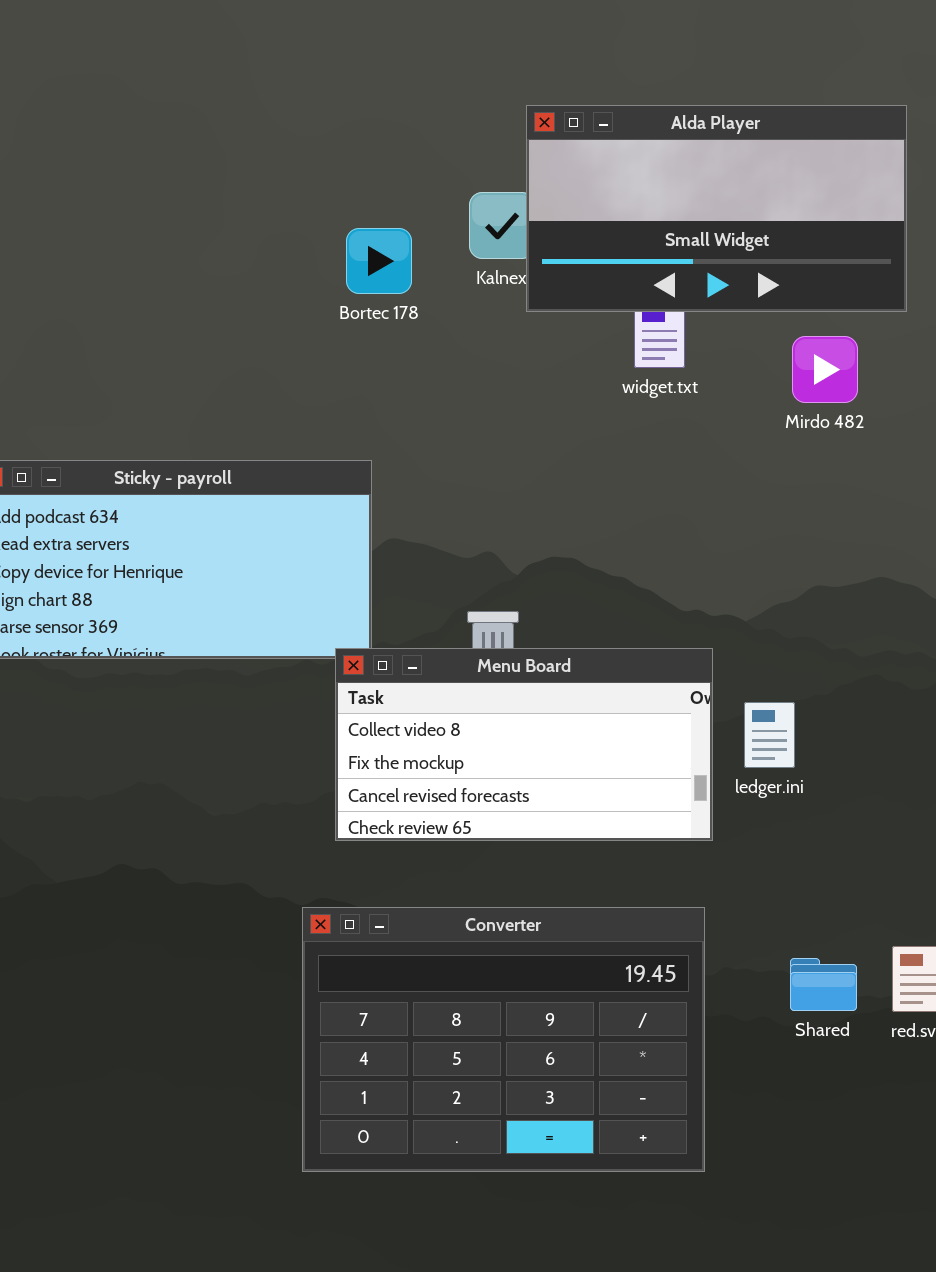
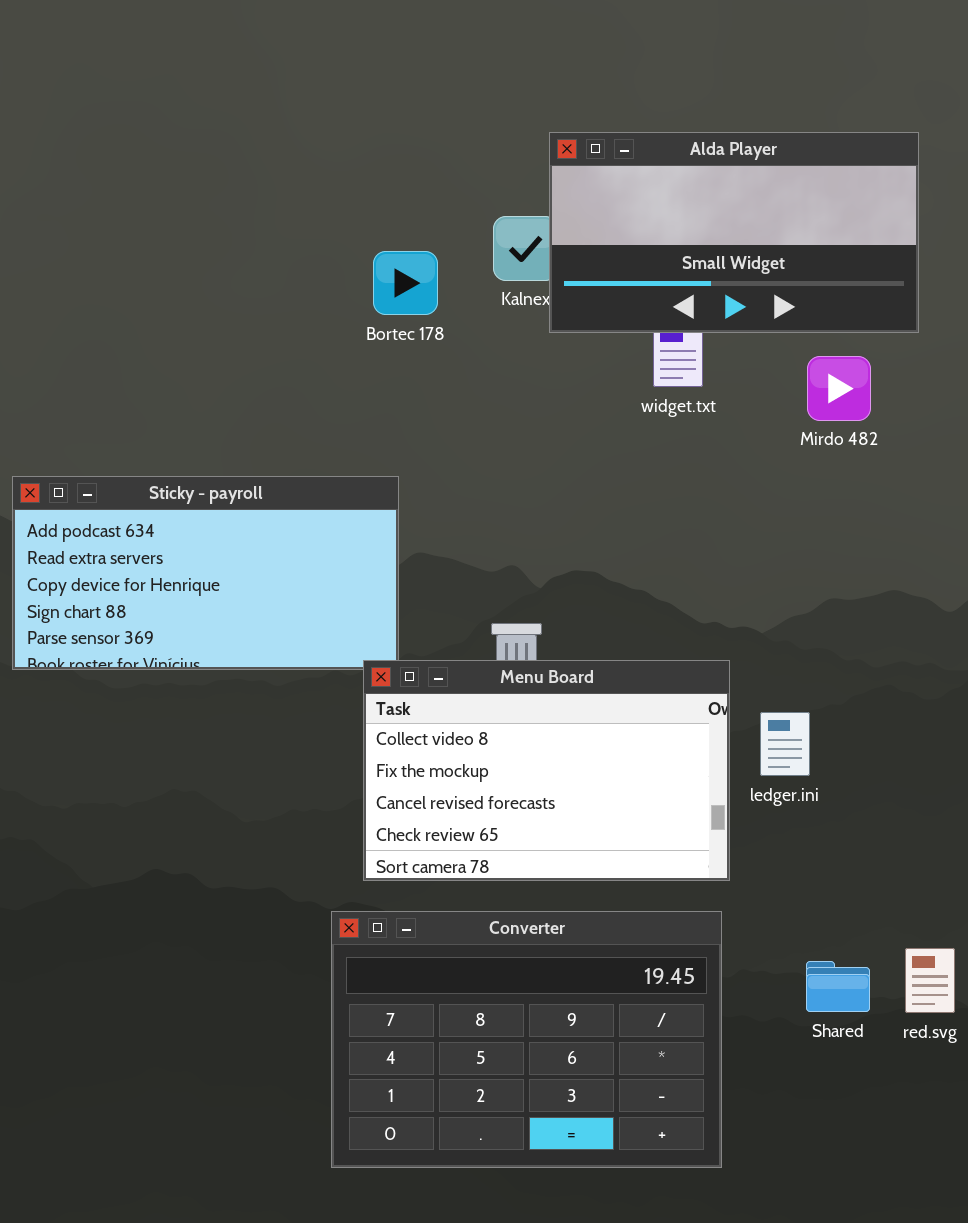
Menu Board: [335,648,713,841] -> [363,660,730,881], resized

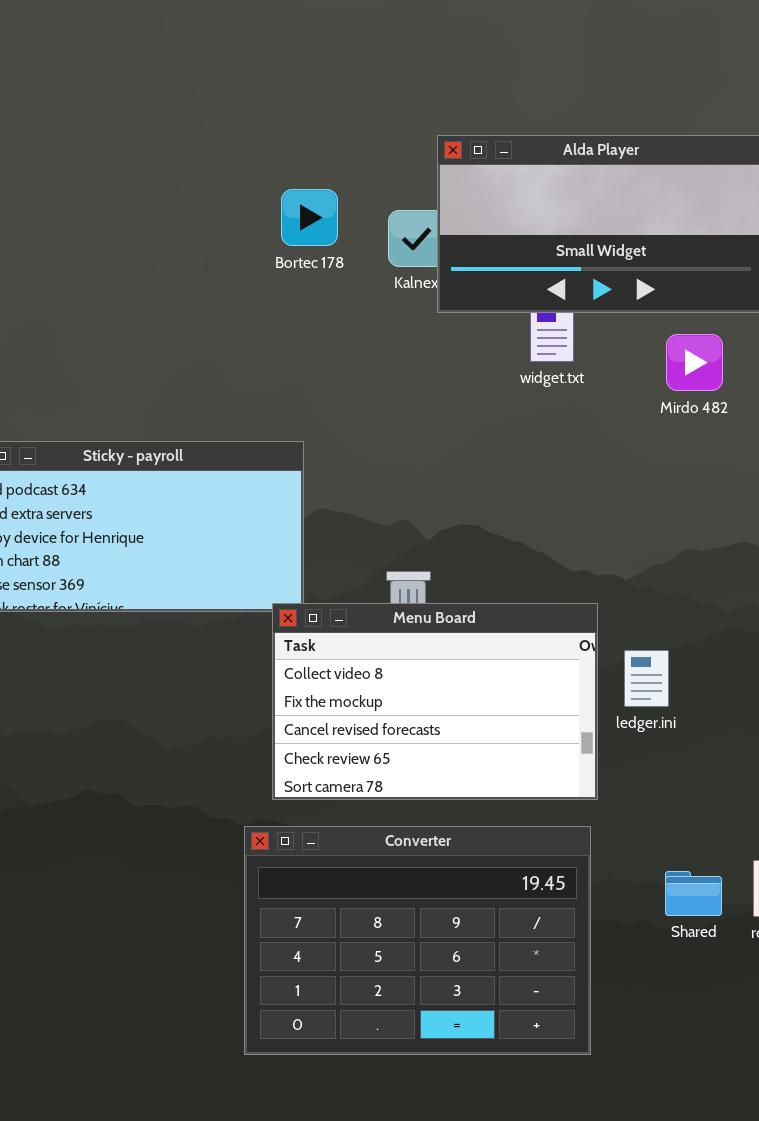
Bortec 178: [373,251,438,315] -> [281,189,338,246], moved

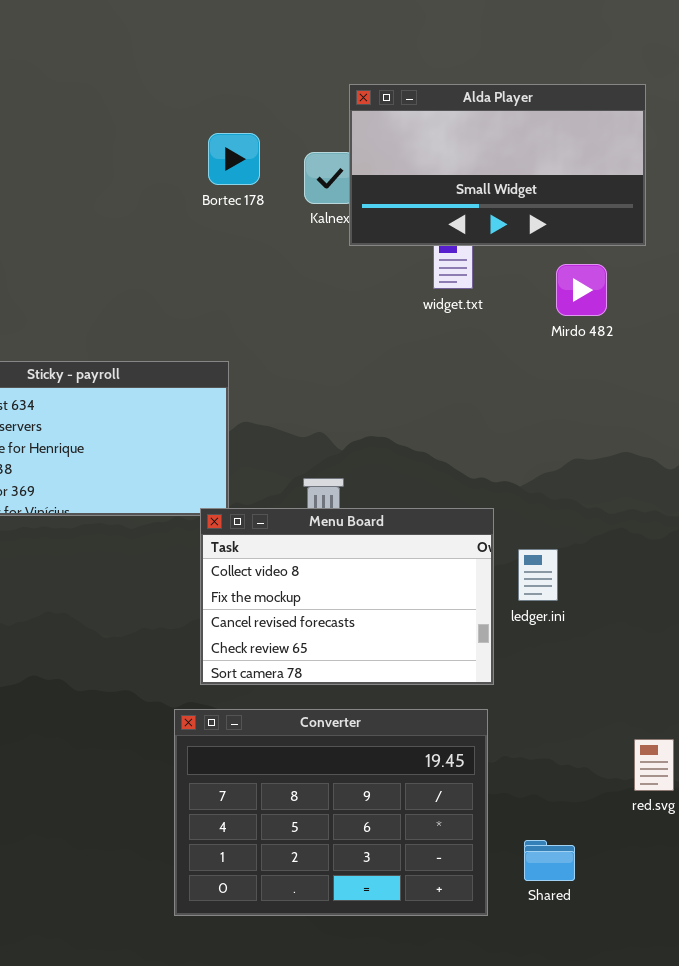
Shared: [665,871,722,916] -> [524,840,575,881], moved

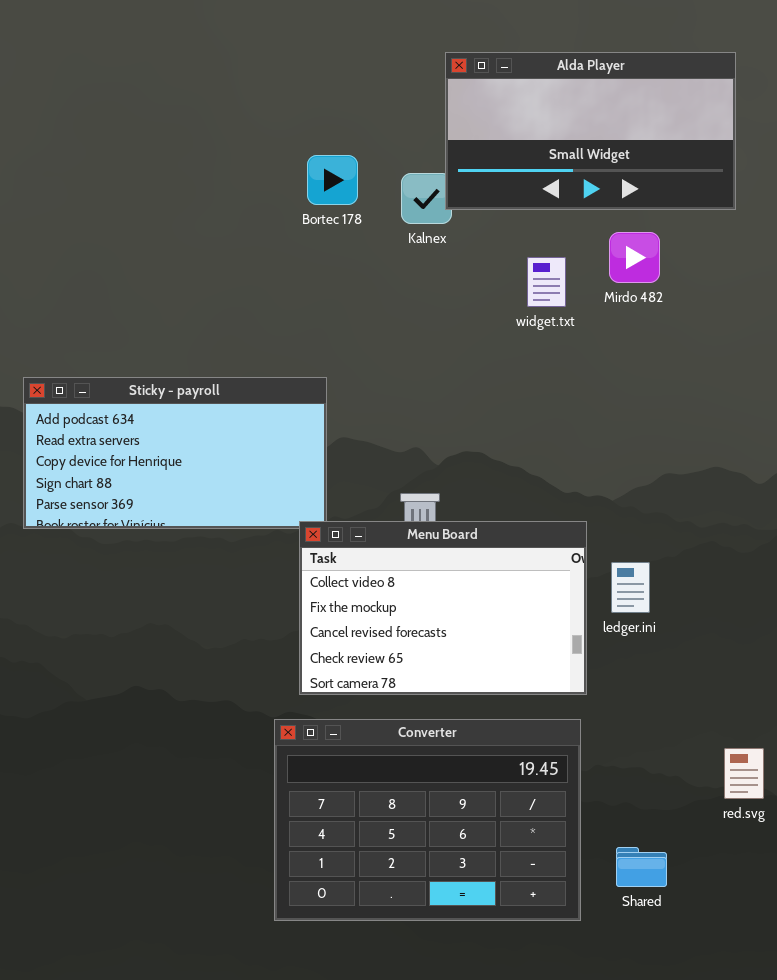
Alda Player: [349,84,646,246] -> [445,52,736,210], moved
Mirdo 482: [556,264,607,316] -> [609,232,660,283], moved

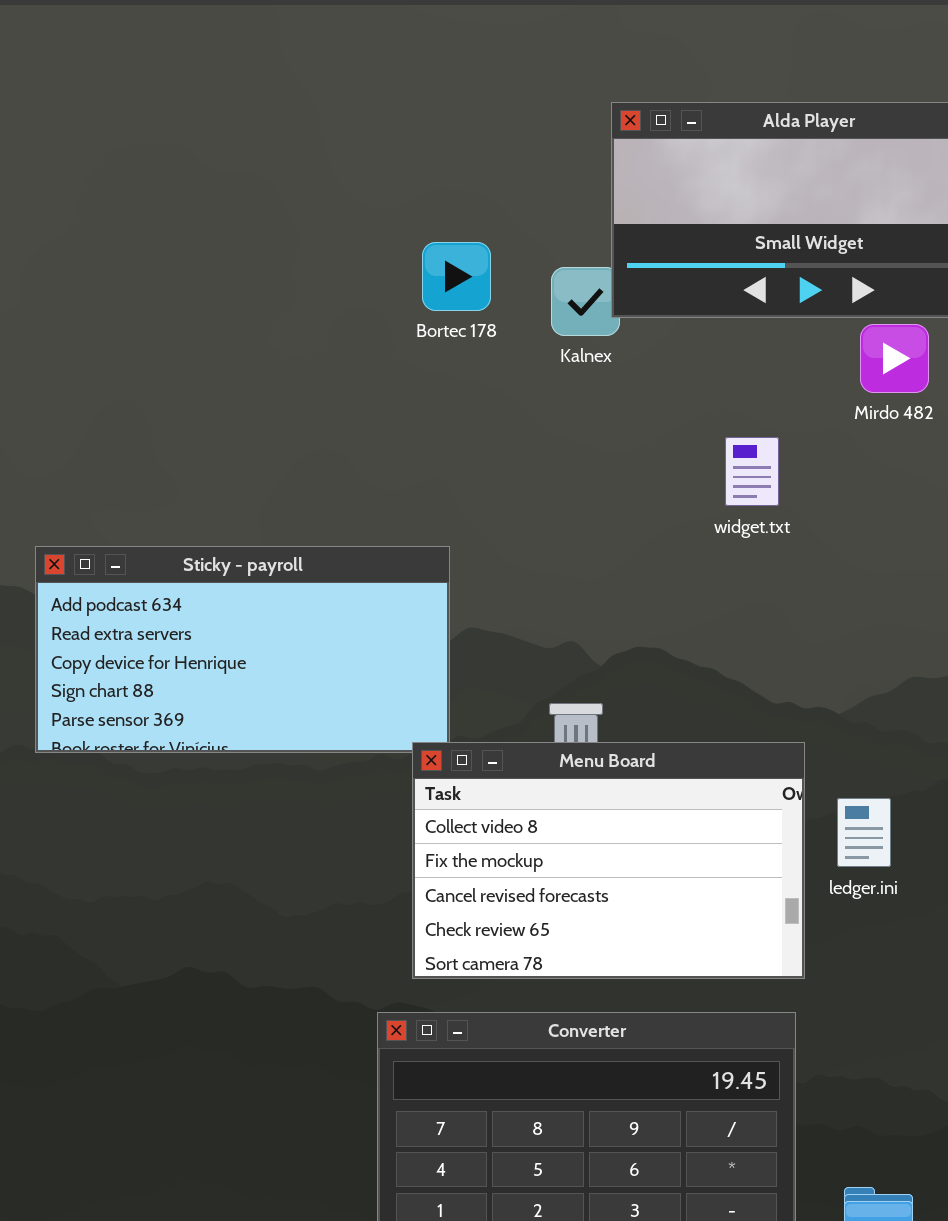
Mirdo 482: [609,232,660,283] -> [860,324,929,393], moved
widget.txt: [527,257,566,307] -> [725,437,779,506], moved

